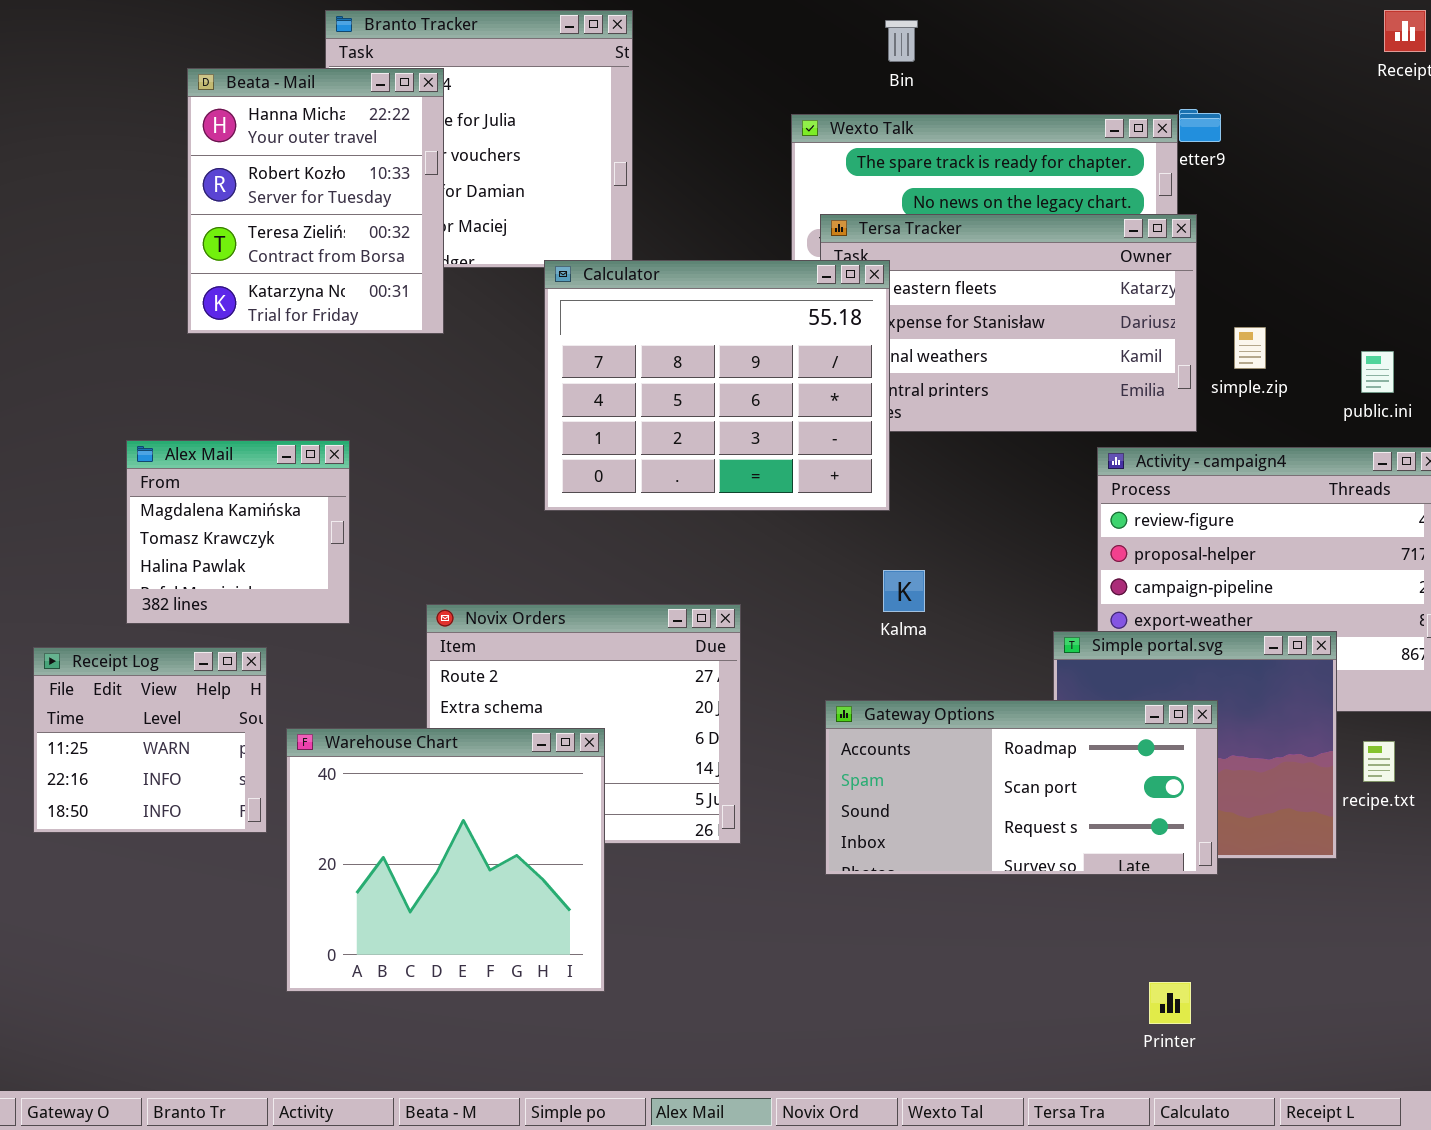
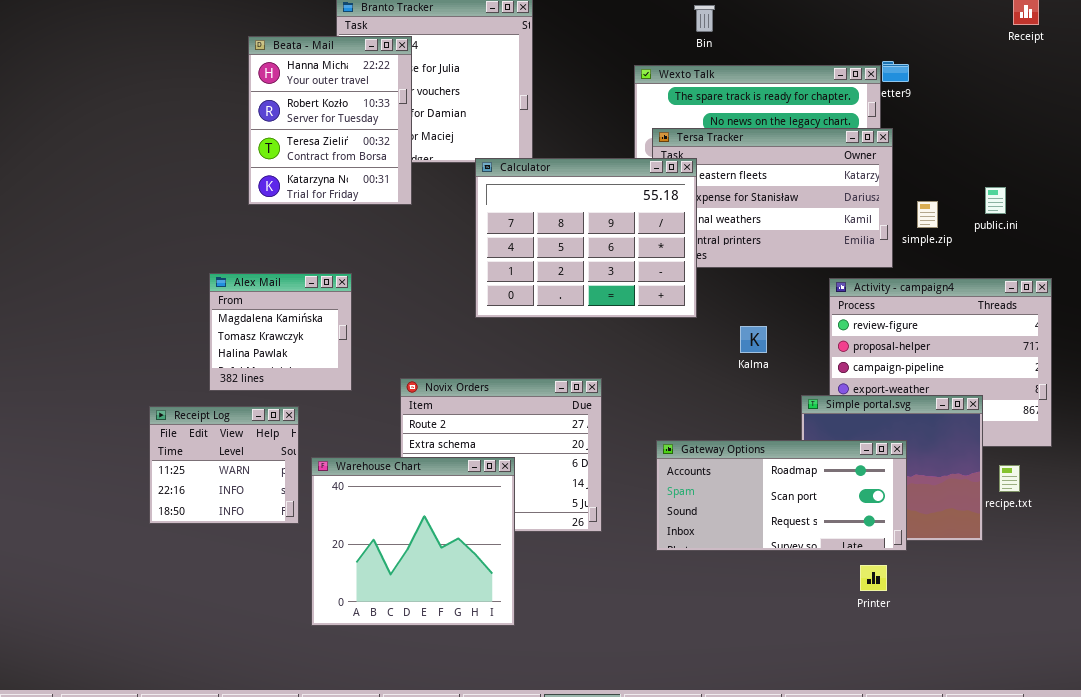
public.ini: [1361,351,1394,393] -> [985,187,1006,214], moved
Kalma: [883,570,925,612] -> [740,326,767,353], moved
Printer: [1149,982,1191,1024] -> [860,565,887,591], moved

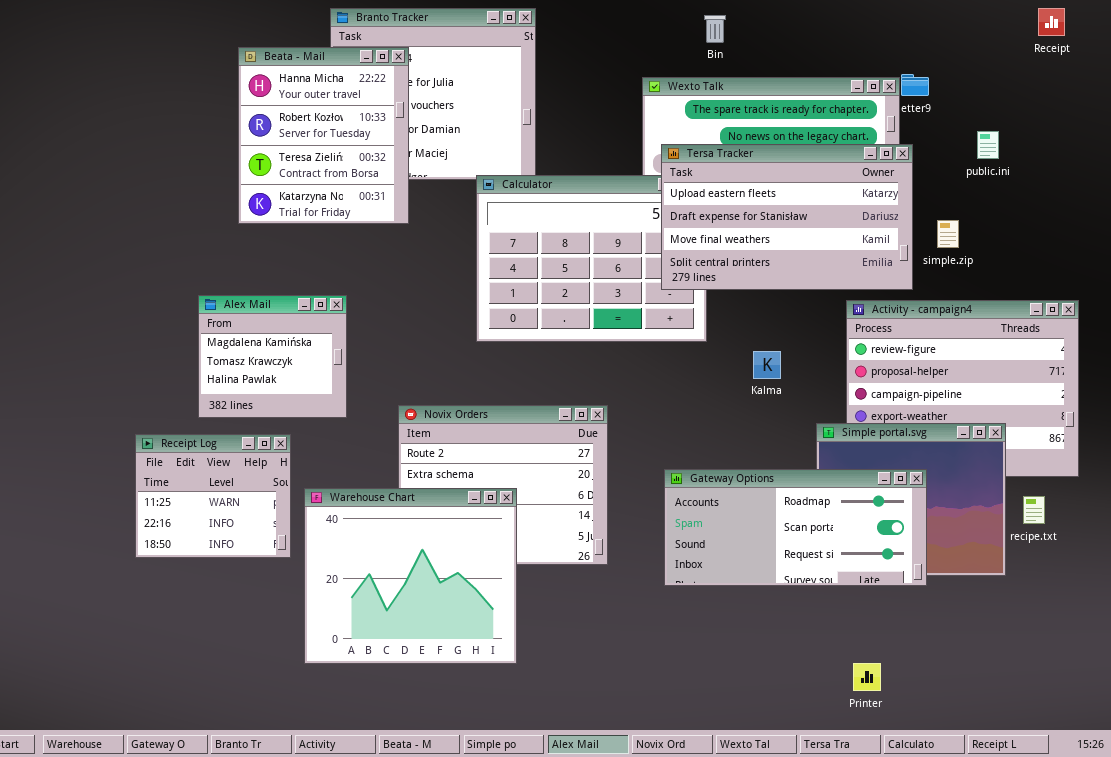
Tersa Tracker: [652,128,893,268] -> [661,144,913,290], raised
public.ini: [985,187,1006,214] -> [977,131,999,159], moved
Printer: [860,565,887,591] -> [853,663,881,691], moved

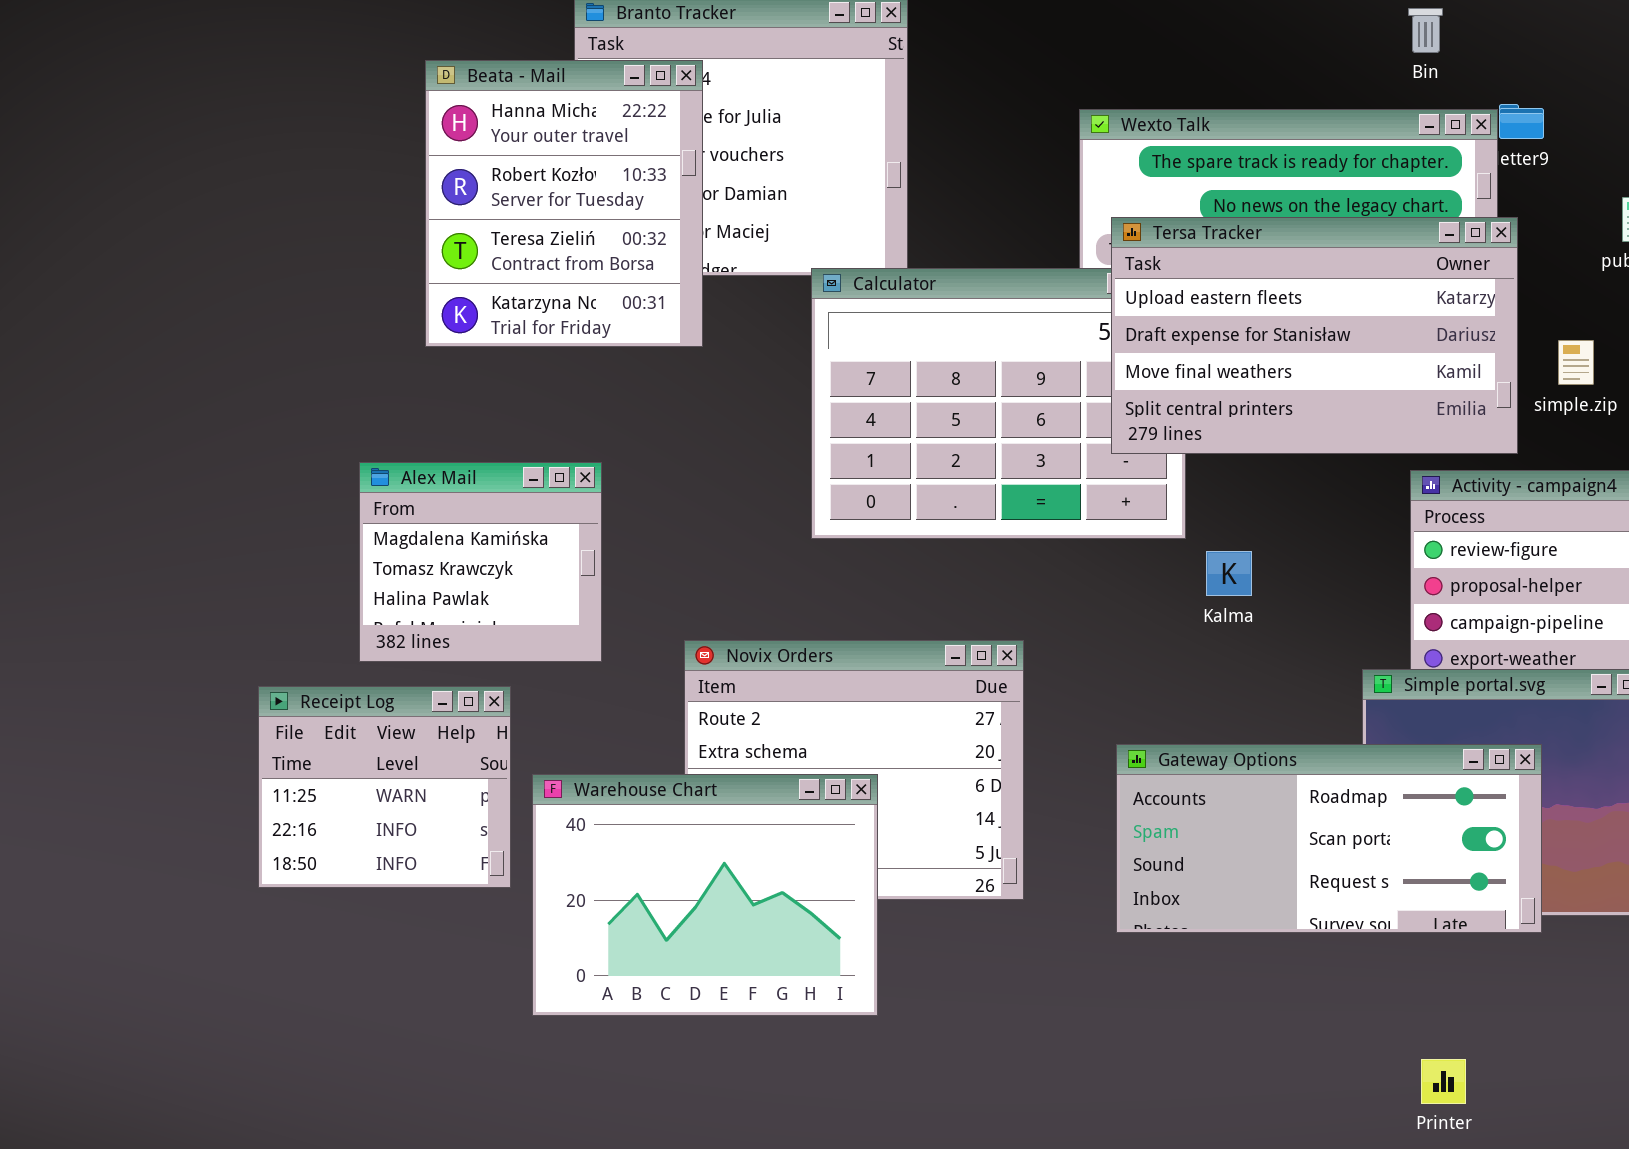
Bin: [704,15,726,43] -> [1408,8,1443,53], moved
Kalma: [753,351,781,379] -> [1206,551,1252,596], moved
Warehouse Chart: [304,488,517,664] -> [532,774,878,1016], resized

